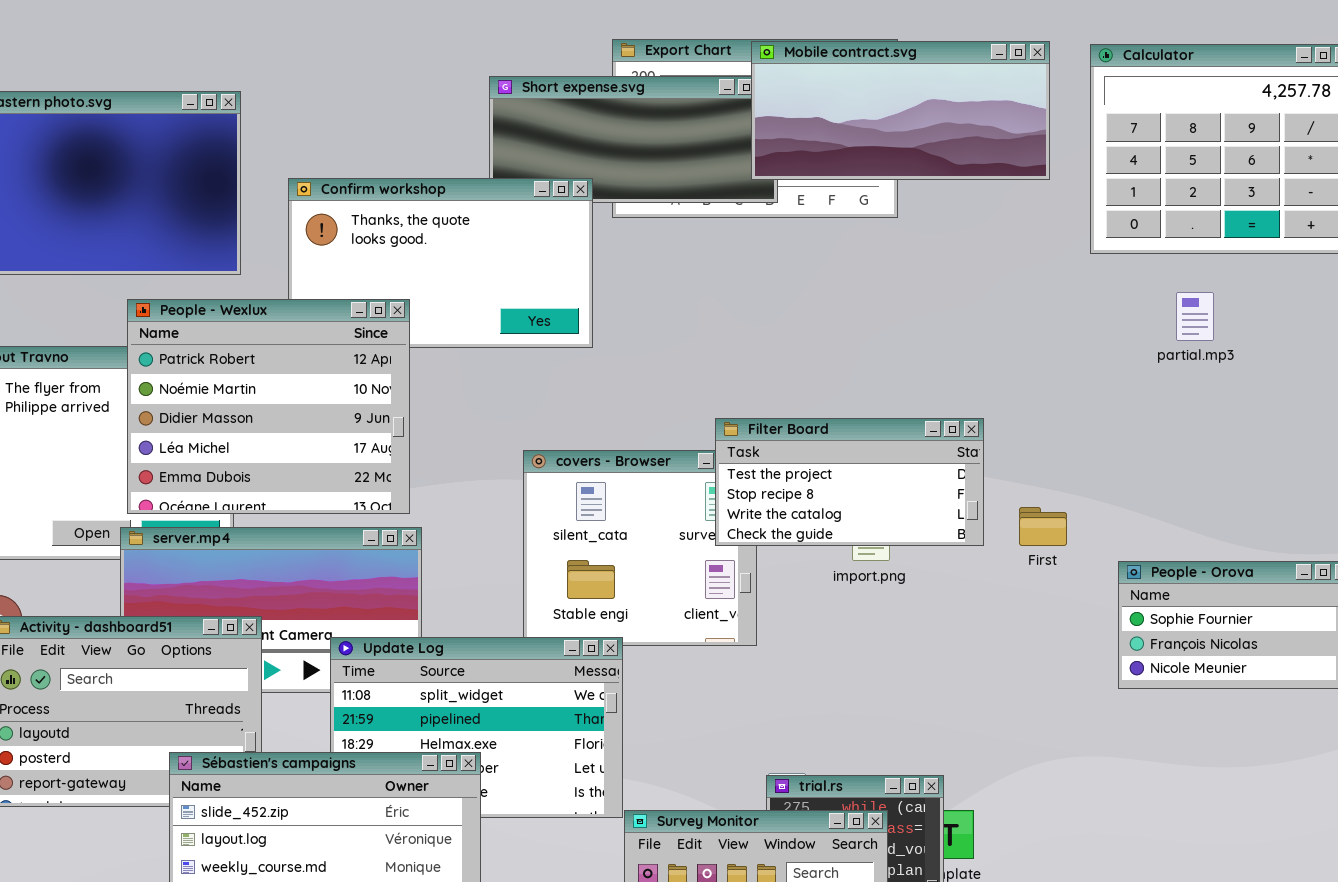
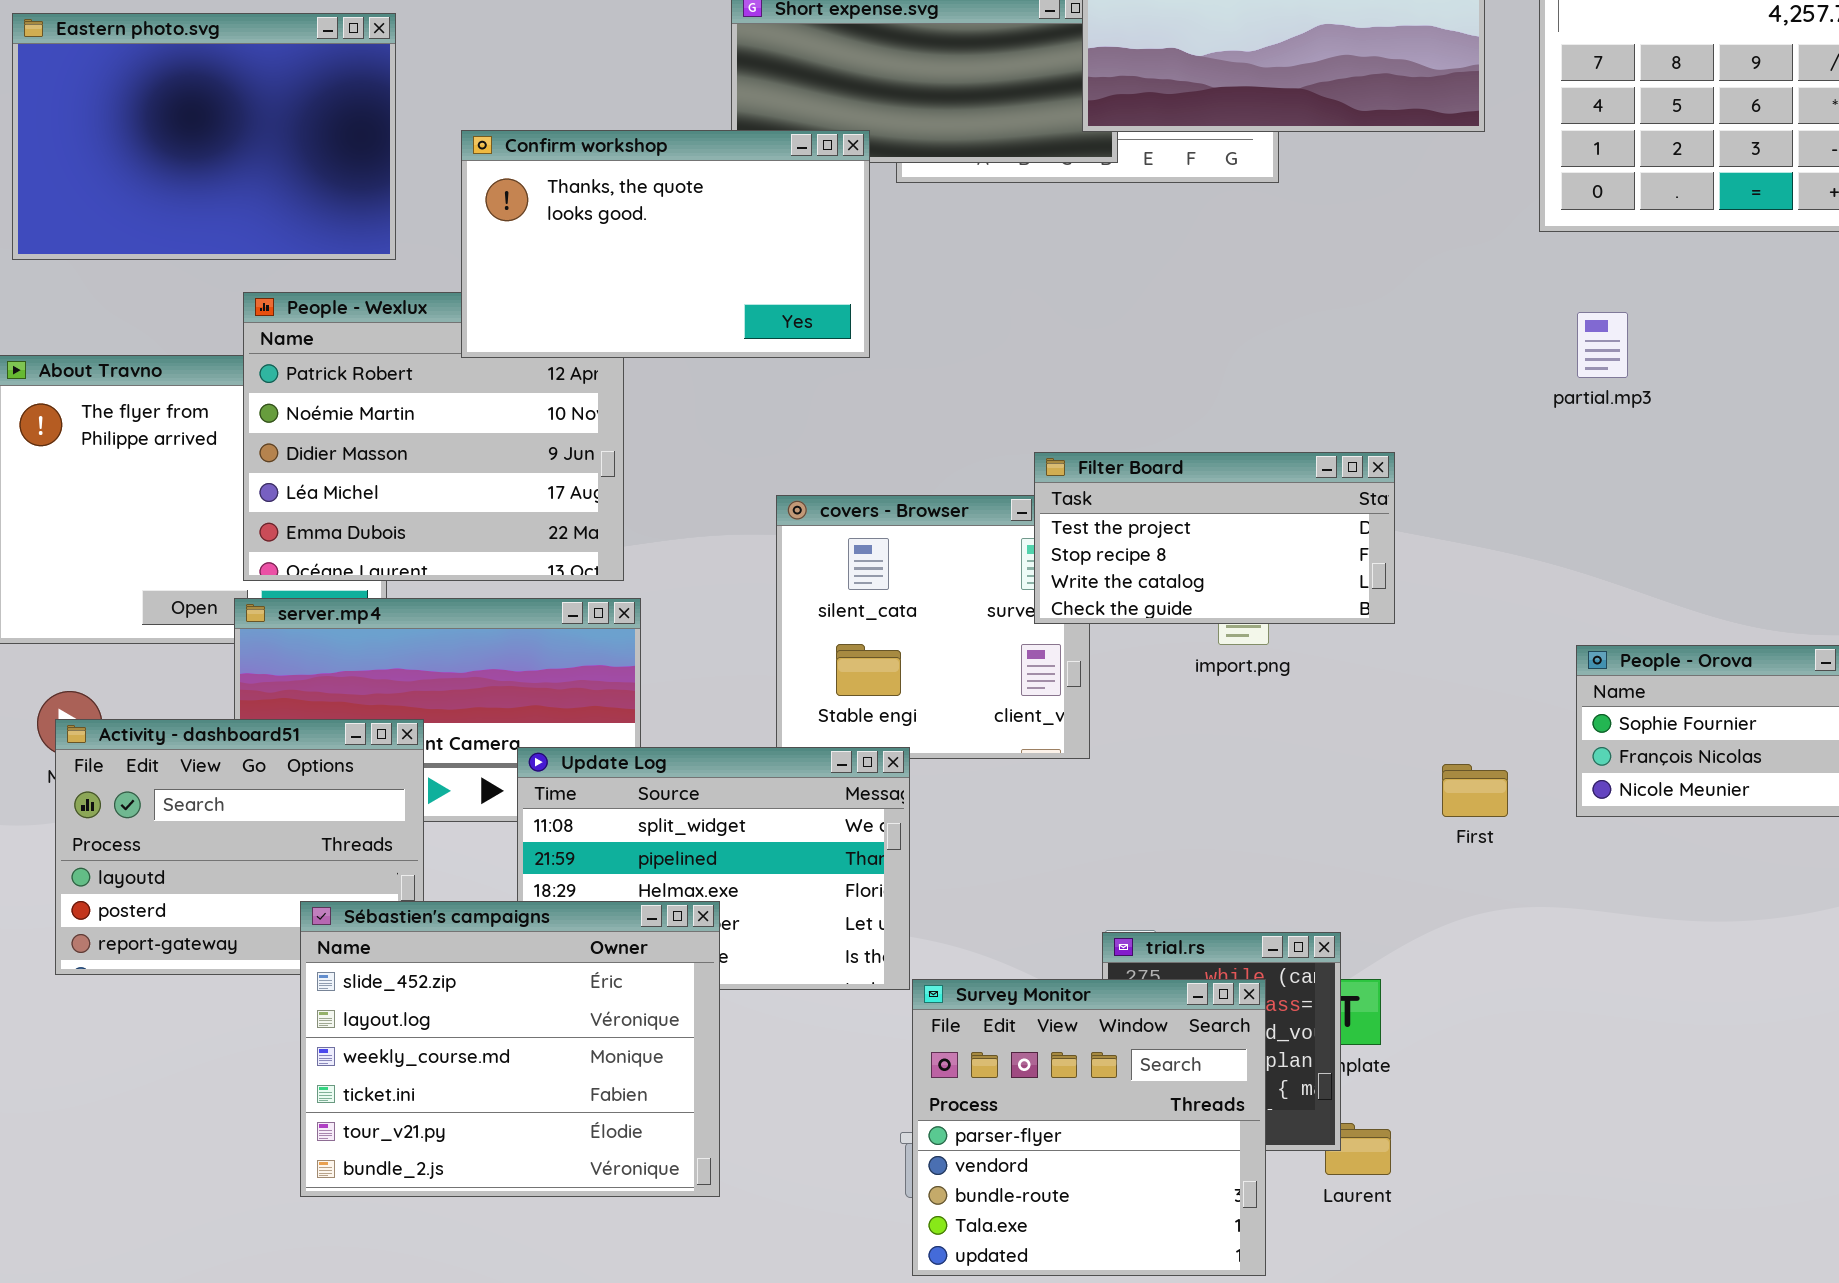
Confirm workshop: [288,178,593,348] -> [461,130,870,358], raised
partial.mp3: [1176,292,1214,341] -> [1577,312,1628,378], moved
First: [1019,507,1067,546] -> [1442,764,1508,817], moved

